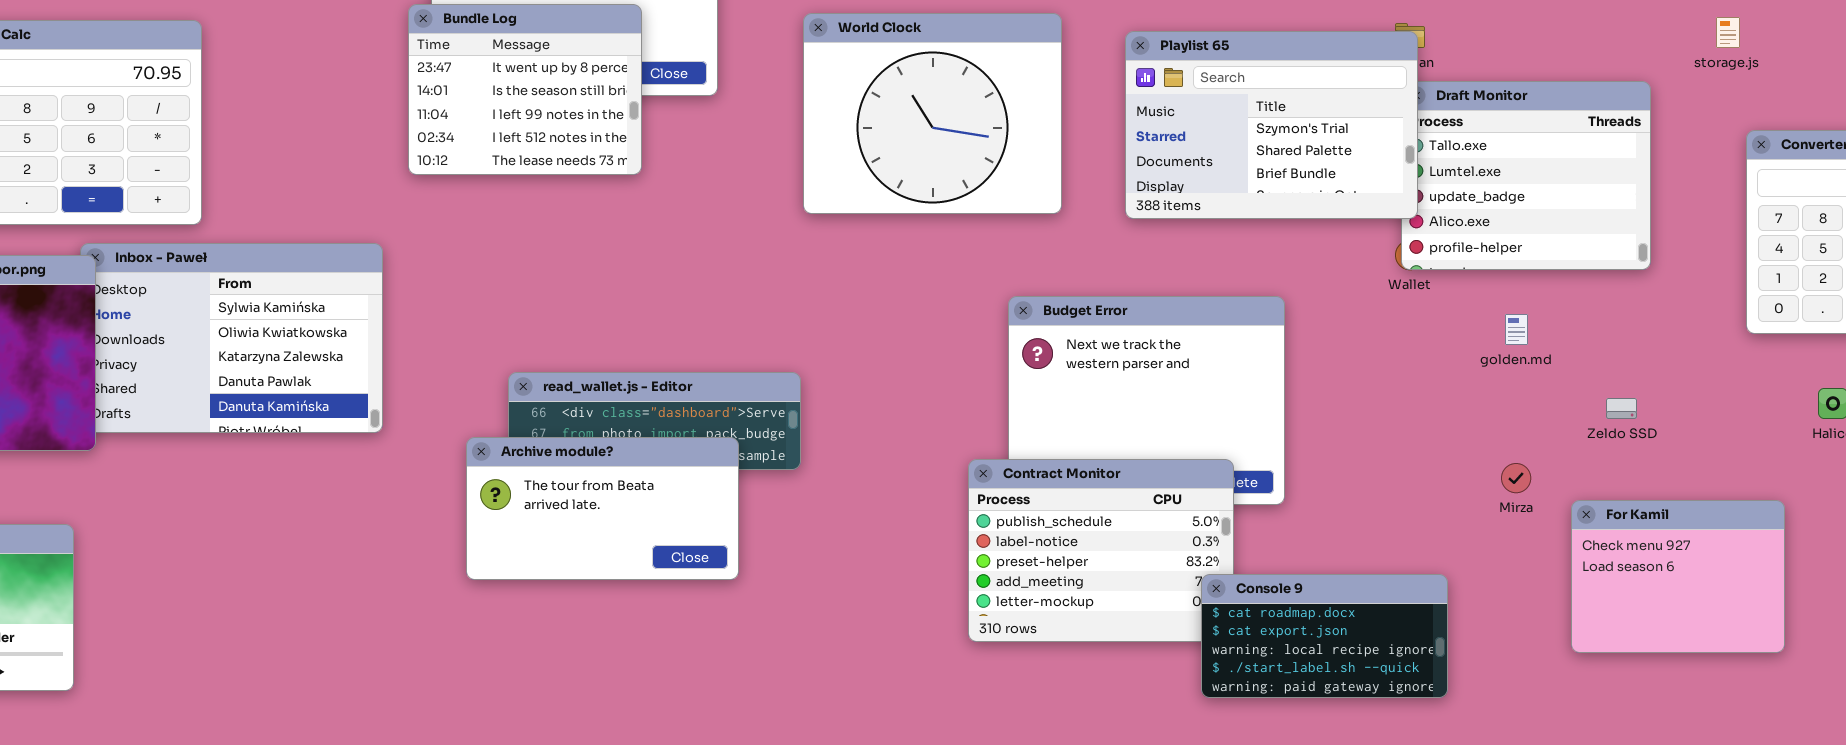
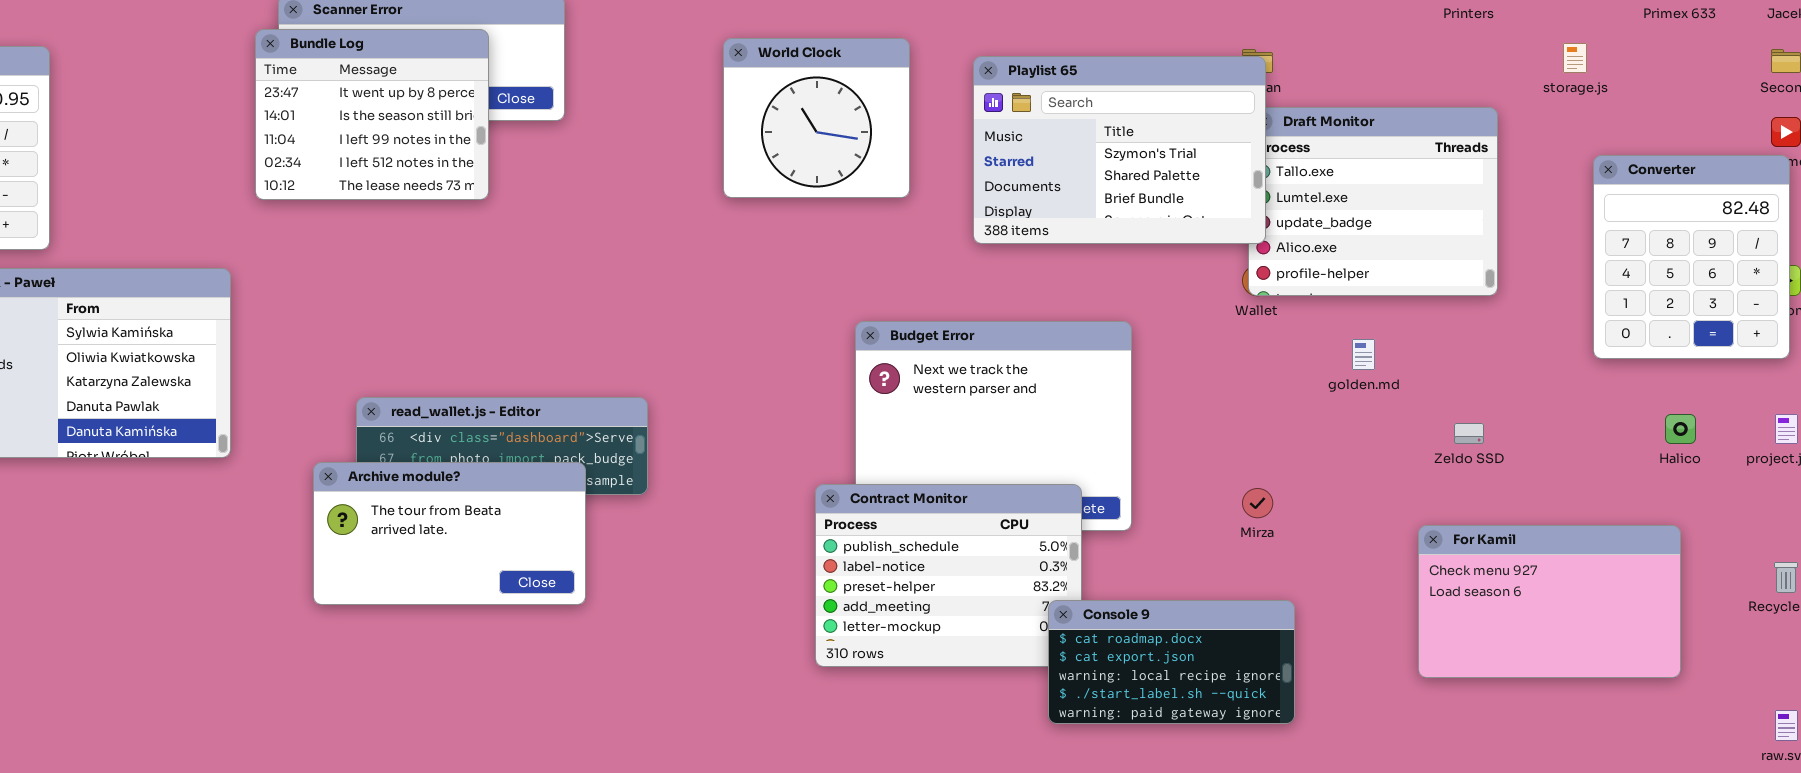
World Clock: [803,13,1062,214] -> [723,38,910,198], resized
Mirza: [1501,463,1531,493] -> [1242,488,1273,518], moved
For Kamil: [1571,500,1785,653] -> [1418,525,1681,678], resized

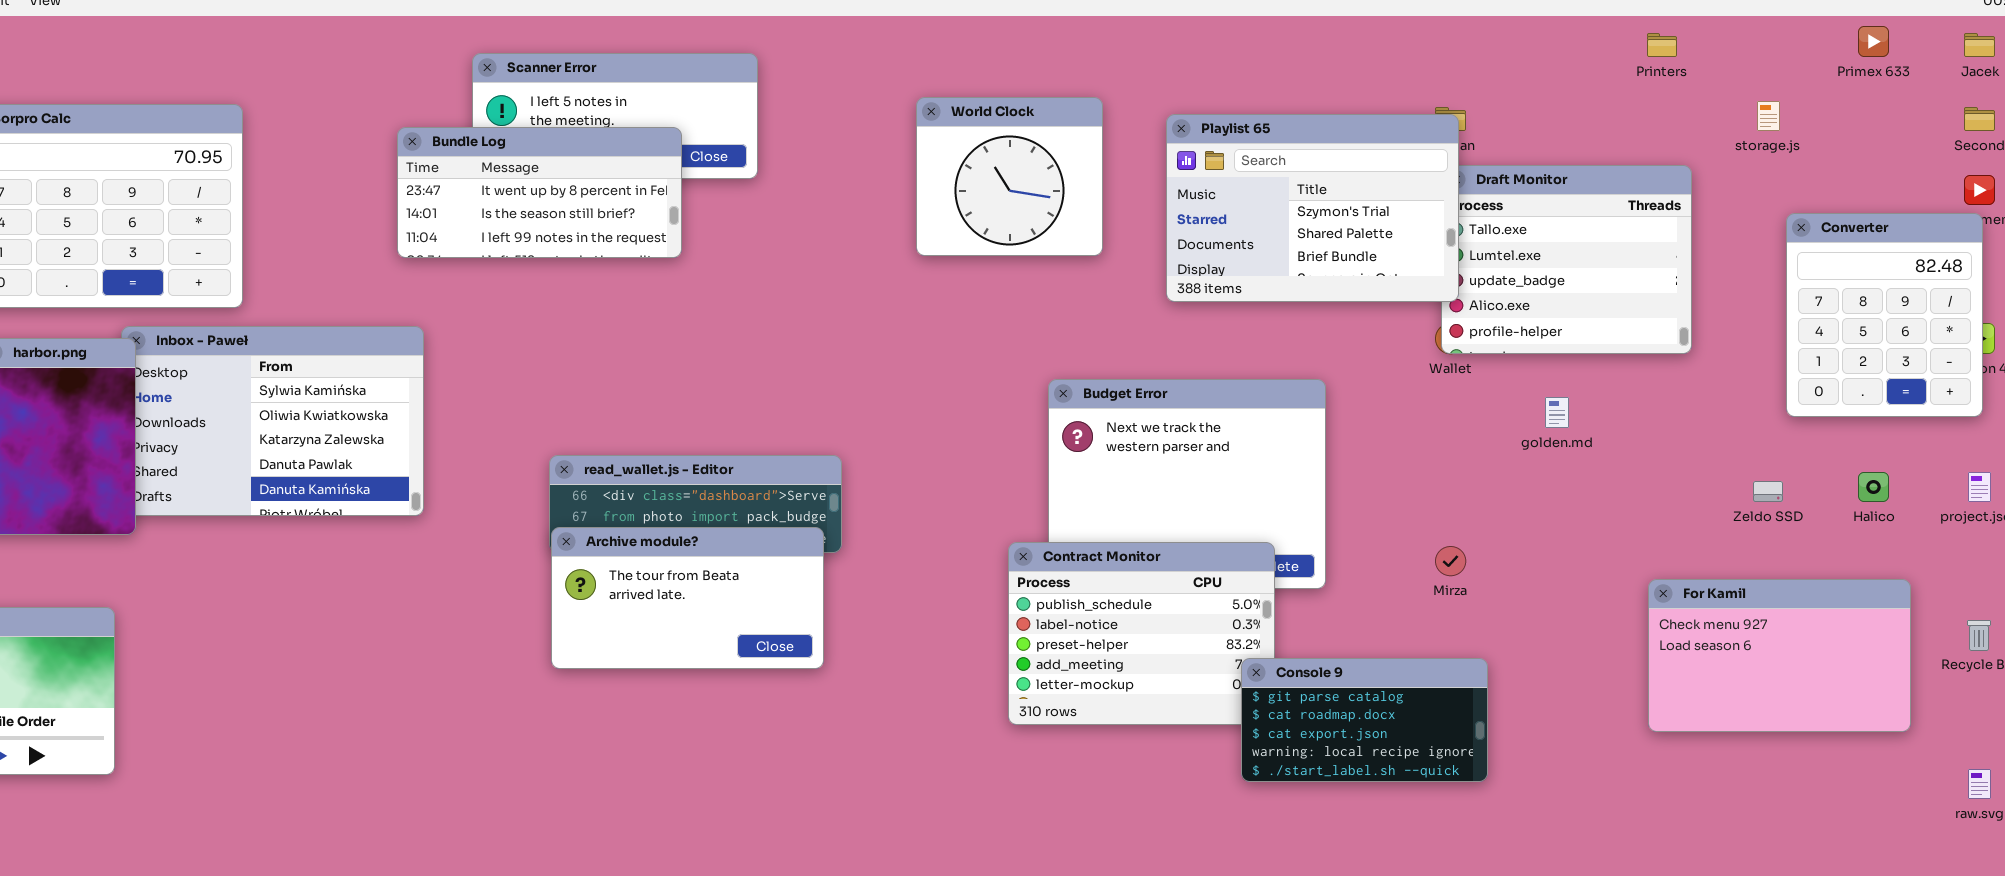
Bundle Log: [255,29,489,200] -> [397,127,682,258], resized
Zeldo SSD: [1454,423,1484,444] -> [1753,481,1783,502], moved
Archive module?: [313,462,586,605] -> [551,527,824,669], moved
For Kamil: [1418,525,1681,678] -> [1648,579,1911,732], moved
Console 9: [1048,600,1295,724] -> [1241,658,1488,782], scrolled up 1 row

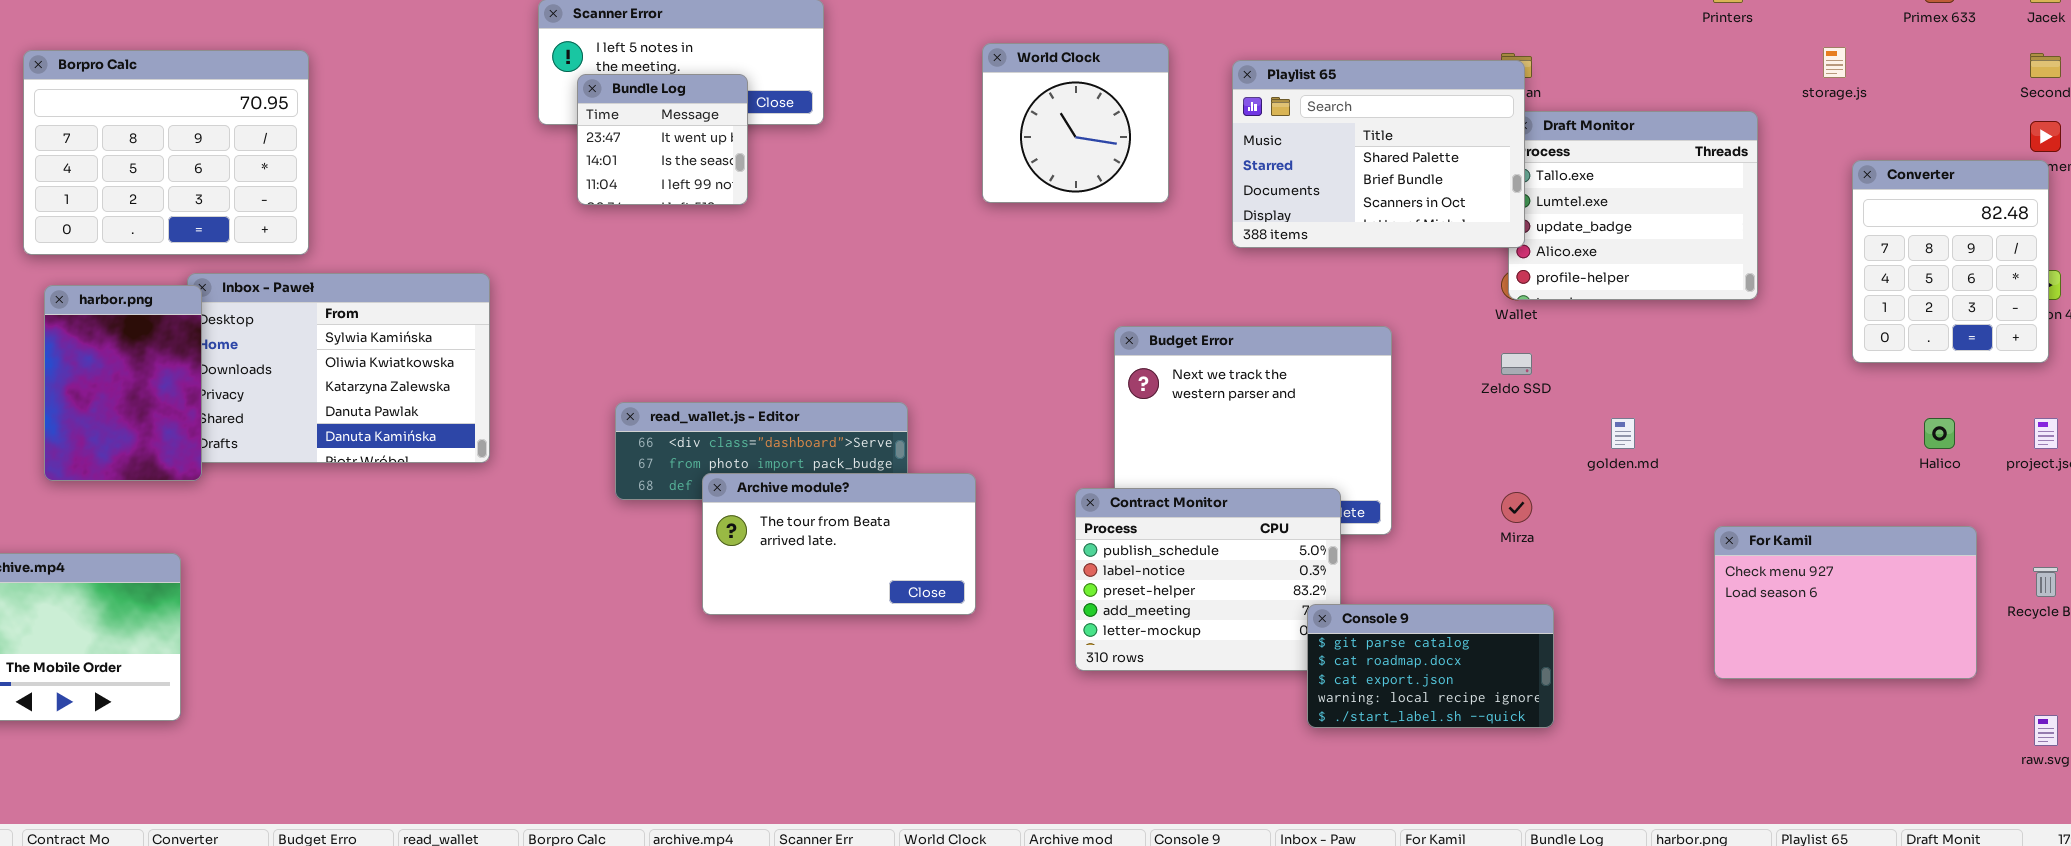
Playlist 65: [1166,114,1459,302] -> [1232,60,1525,248], scrolled down 1 row
Bundle Log: [397,127,682,258] -> [577,74,748,205], resized
golden.md: [1545,397,1569,428] -> [1611,418,1635,449], moved
Zeldo SSD: [1753,481,1783,502] -> [1501,353,1532,375], moved
Archive module?: [551,527,824,669] -> [702,473,976,615], moved

